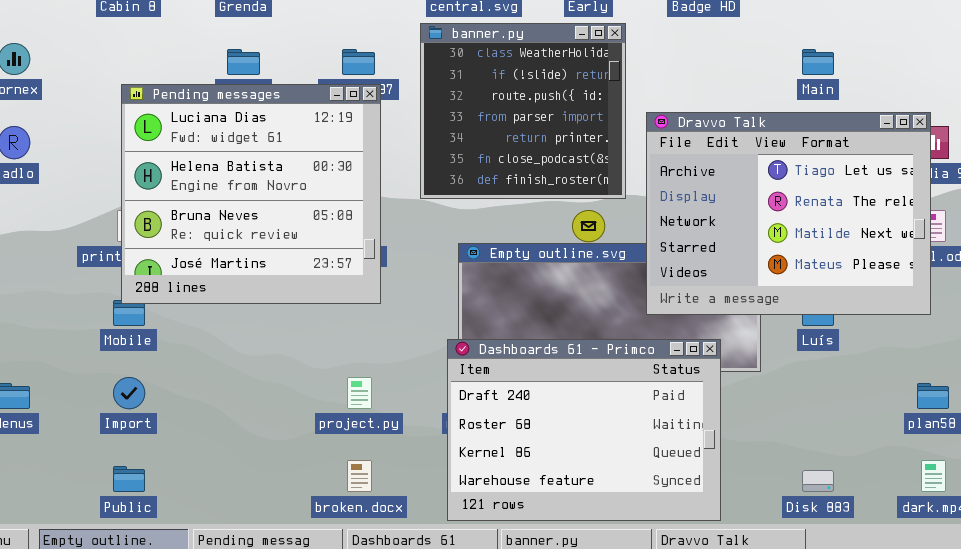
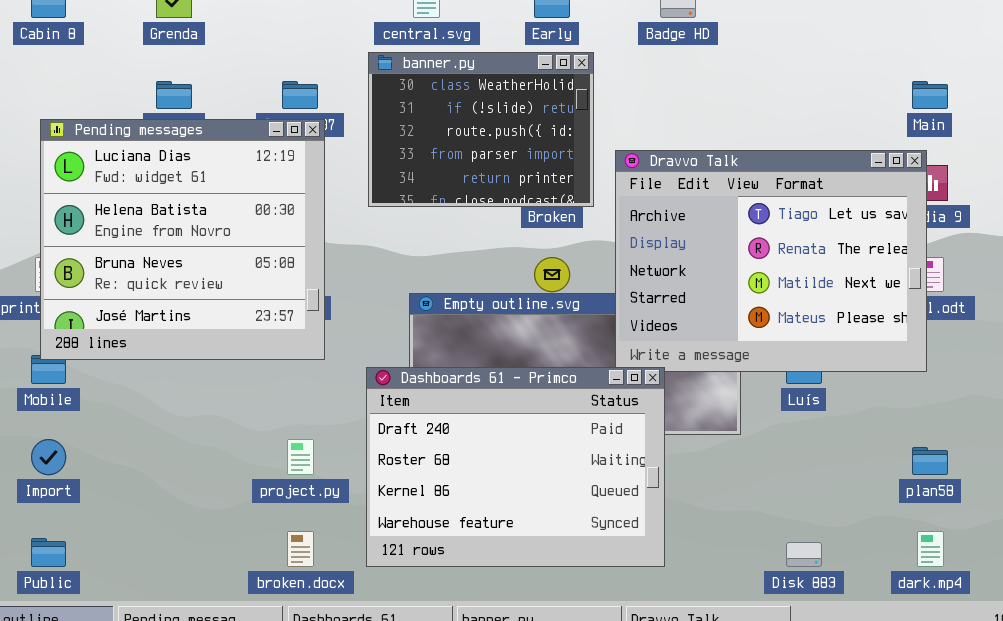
banner.py: [420,23,626,199] -> [368,52,594,207], resized
Main: [802,49,834,75] -> [912,81,948,109], moved
Dashboards 61 - Primco: [447,339,721,521] -> [366,367,665,567], moved

